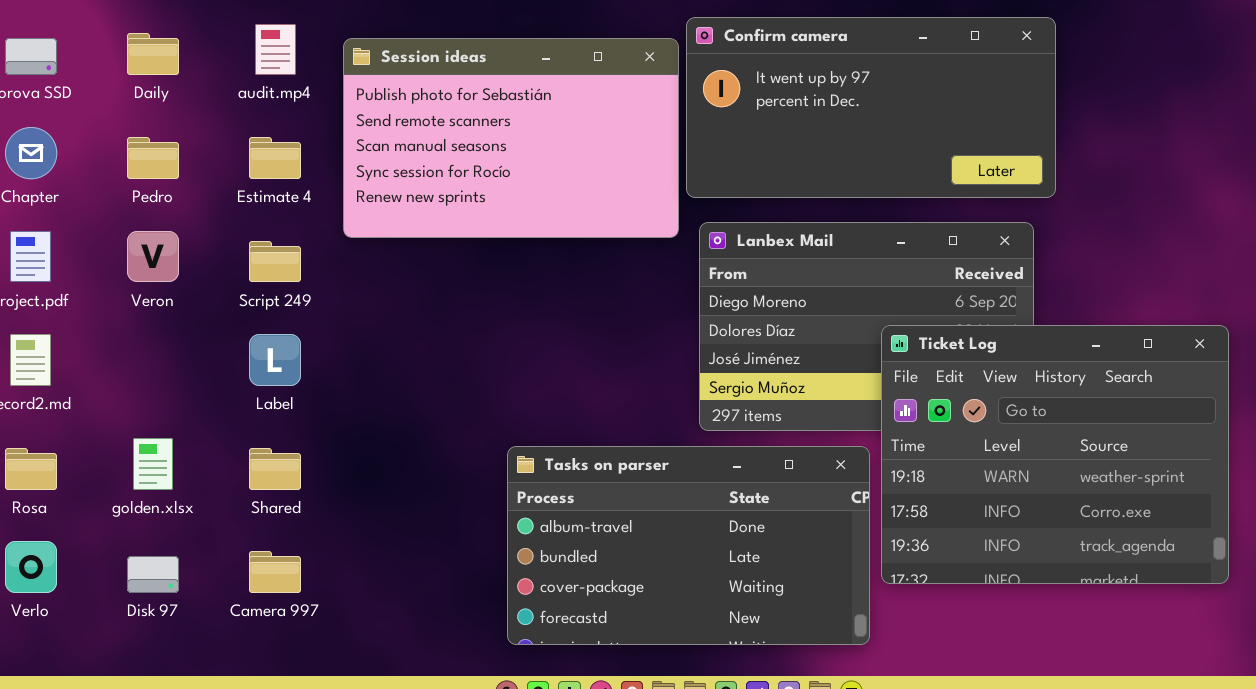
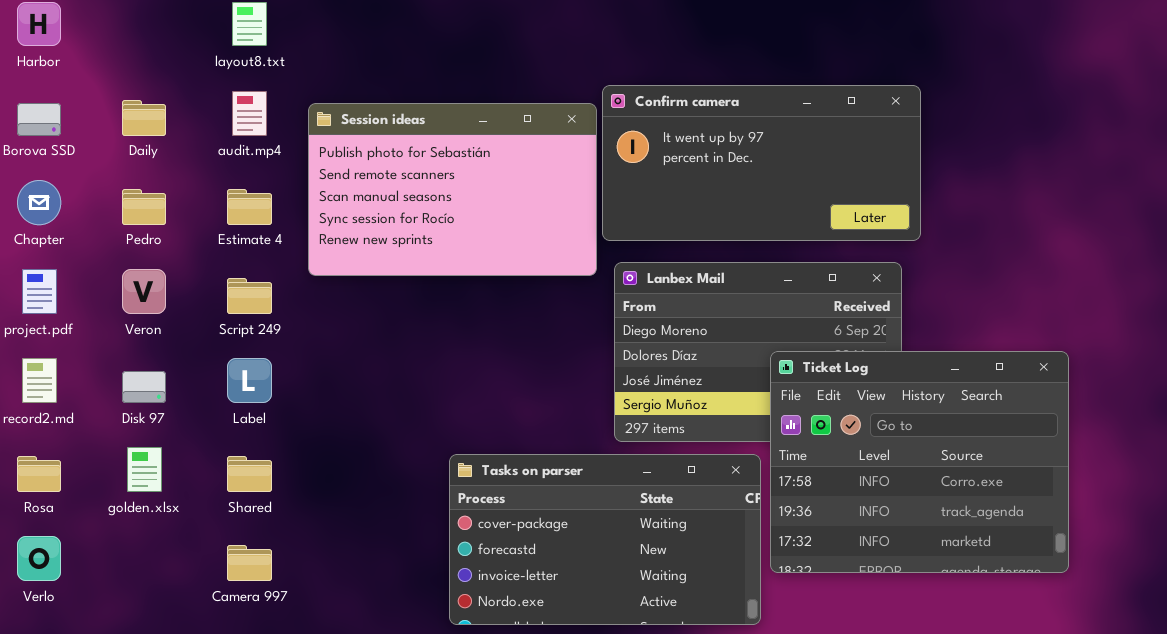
Ticket Log: [881,325,1229,584] -> [770,351,1069,573], scrolled down 1 row
Tasks on parser: [507,446,870,645] -> [449,454,761,625], scrolled down 2 rows
Disk 97: [127,556,179,593] -> [122,371,166,403], moved

